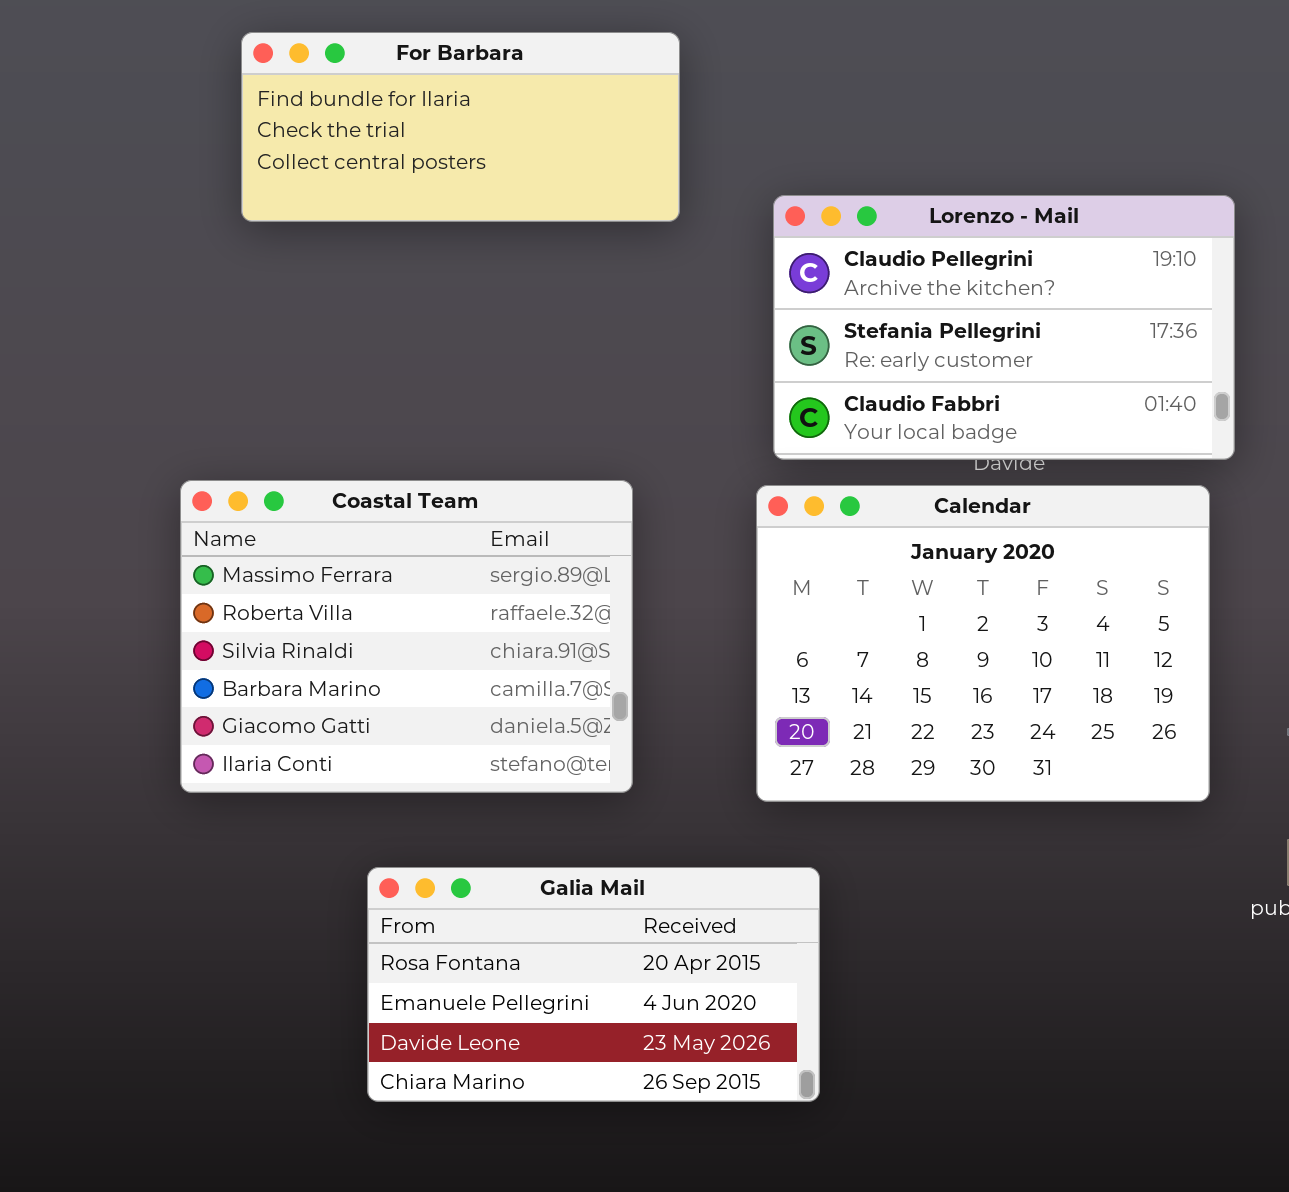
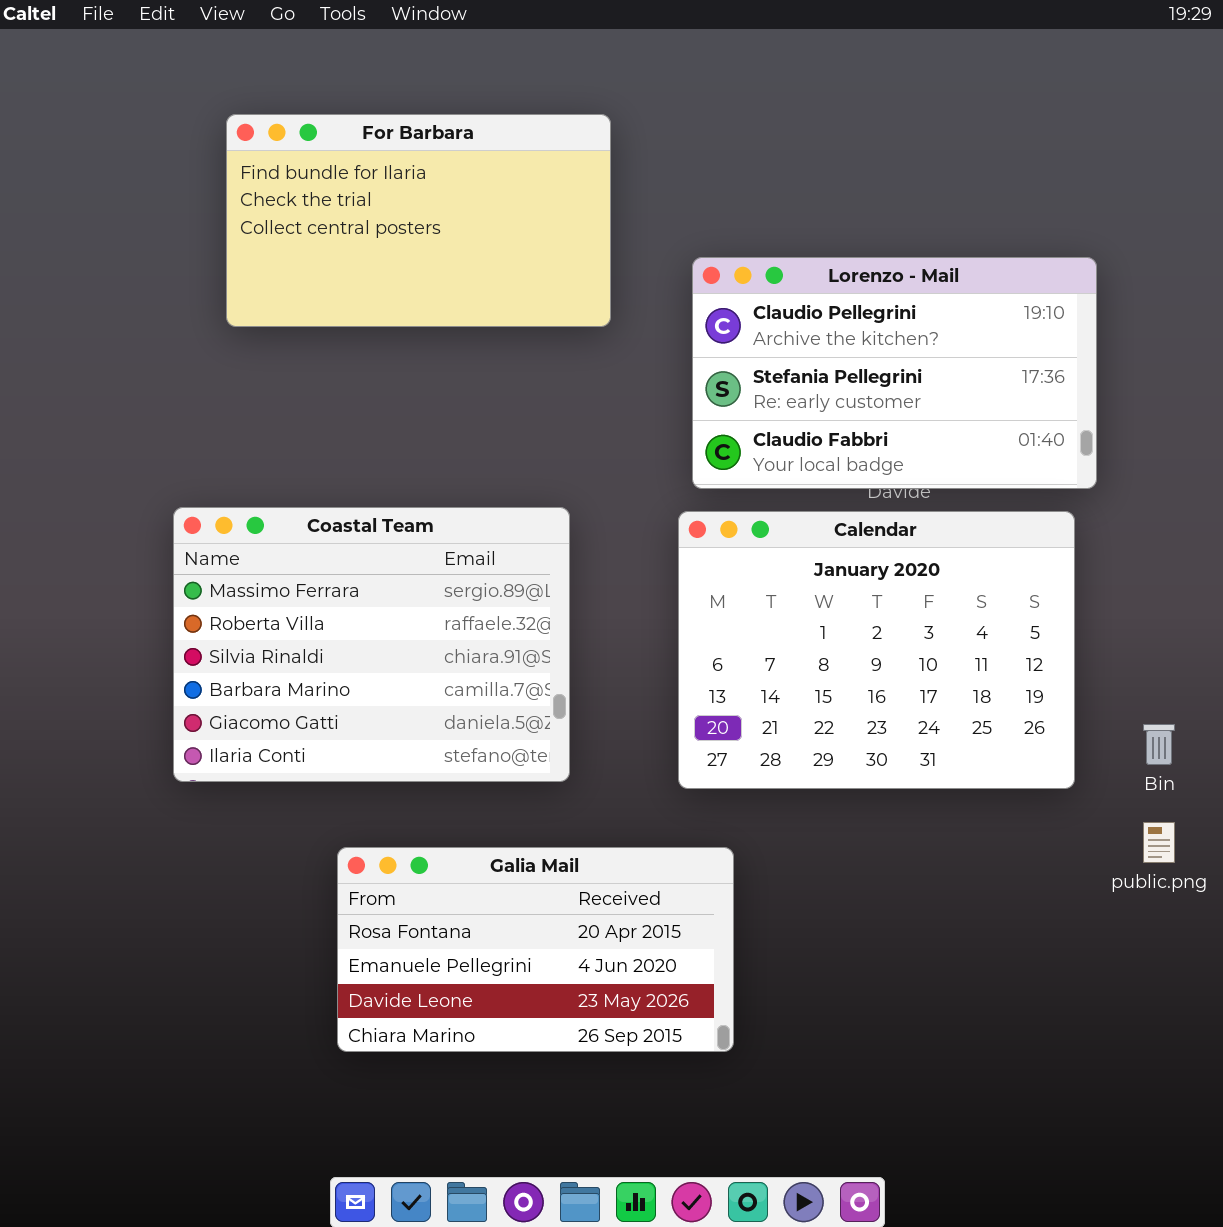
For Barbara: [241,32,680,222] -> [226,114,611,327], resized

